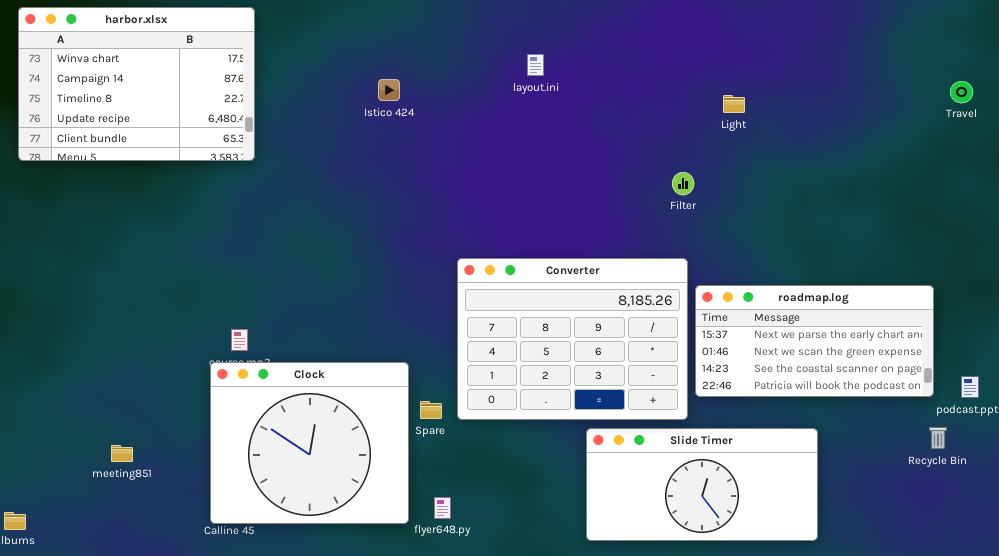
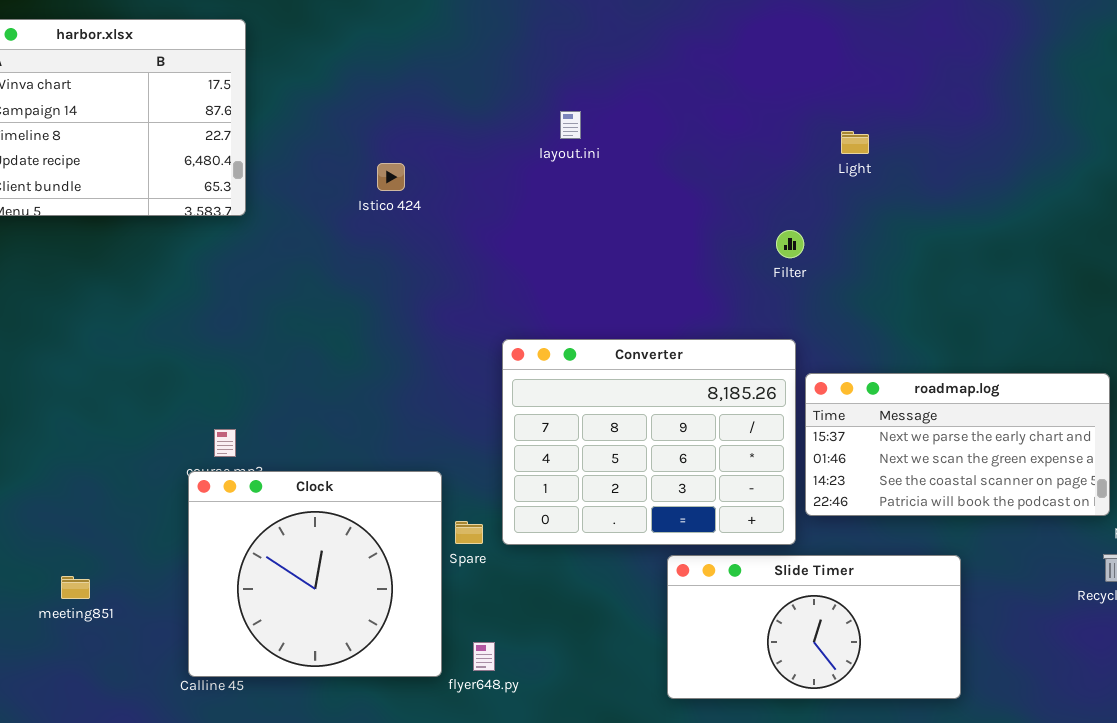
layout.ini: [527,54,544,76] -> [560,111,581,139], moved
Istico 424: [378,79,400,101] -> [377,163,405,191], moved

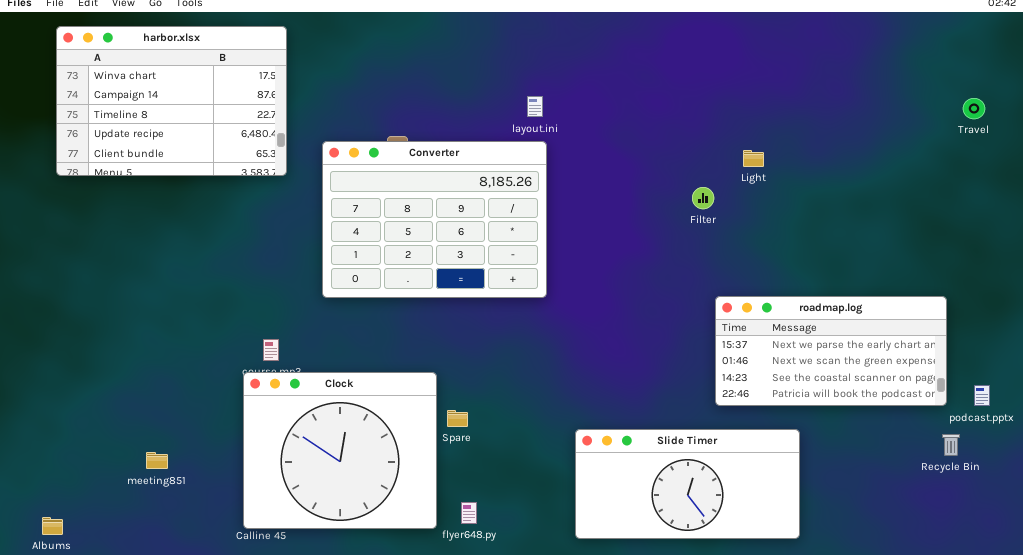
Light: [841,131,869,154] -> [743,150,764,167], moved
Converter: [502,339,796,545] -> [322,141,547,298], moved
Slide Timer: [667,555,961,699] -> [575,429,800,539], moved

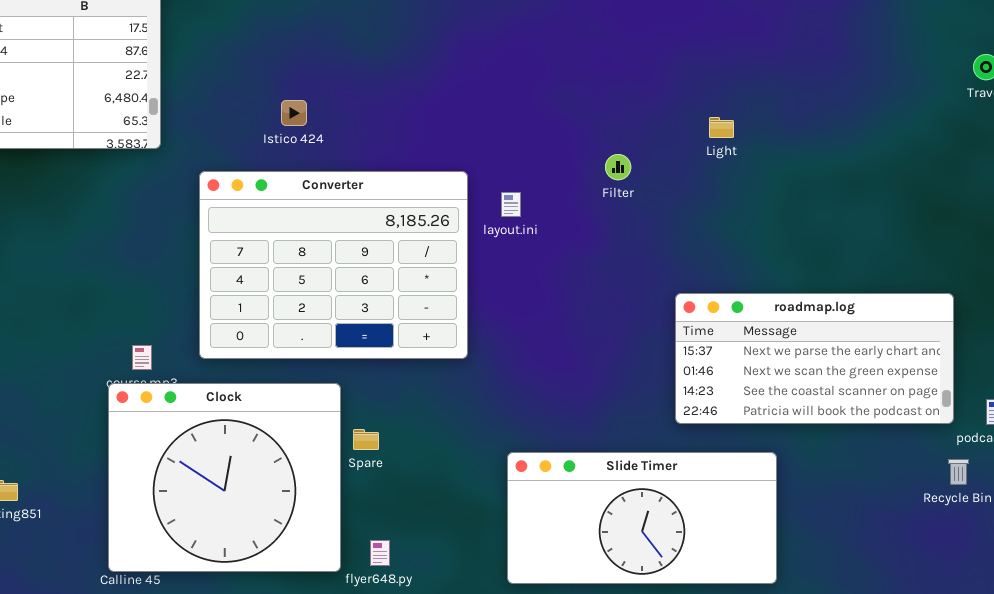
layout.ini: [527,96,543,117] -> [501,192,521,217], moved
Converter: [322,141,547,298] -> [199,171,468,359], moved
Filter: [692,187,714,209] -> [605,154,631,180], moved

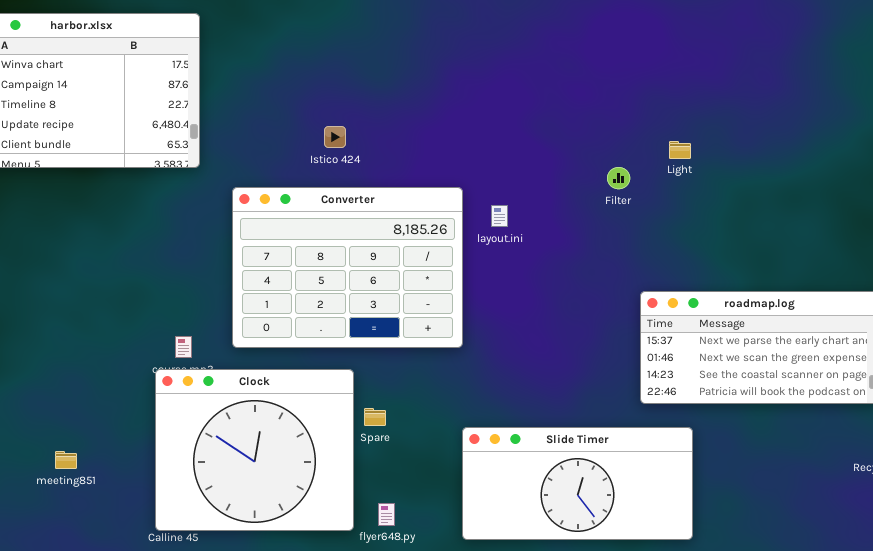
Istico 424: [281,100,307,126] -> [324,126,346,148], moved
Filter: [605,154,631,180] -> [607,167,630,189], moved
Slide Timer: [507,452,777,584] -> [462,427,693,540], moved

